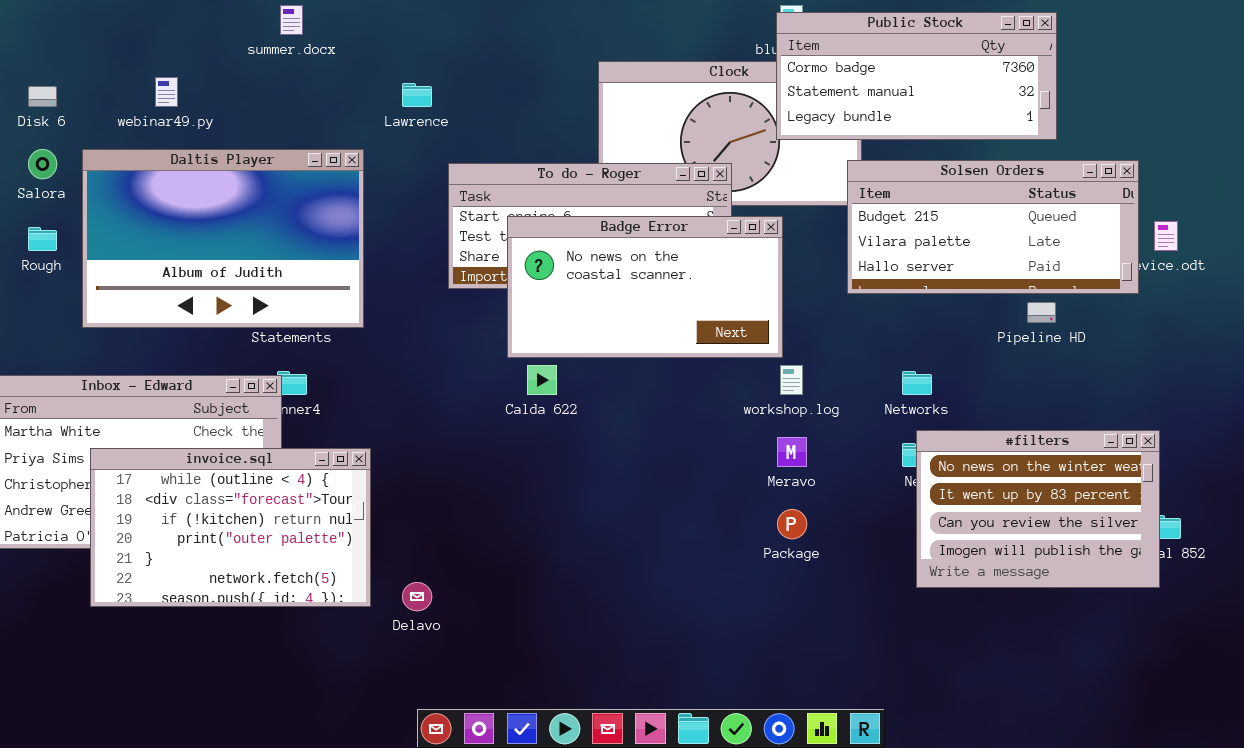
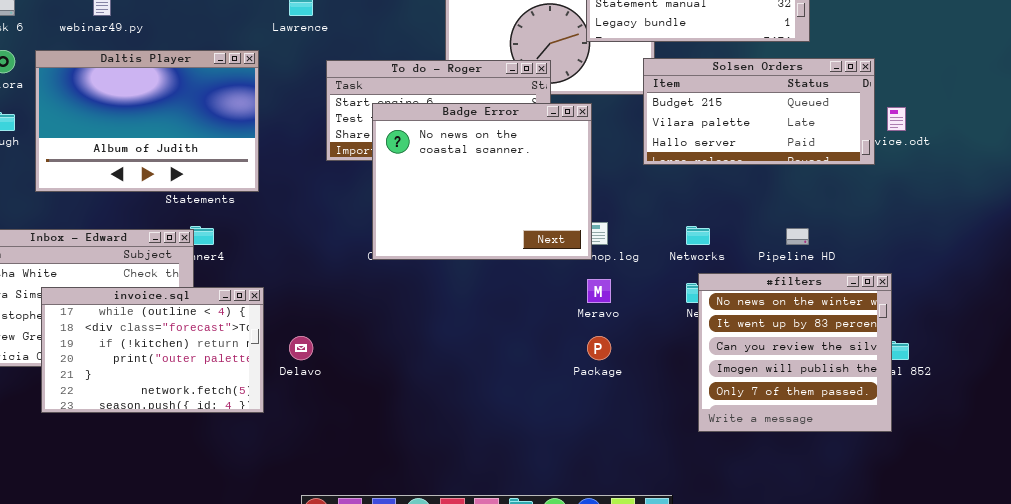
Badge Error: [507,216,783,358] -> [372,103,592,260], resized
Pipeline HD: [1027,302,1056,323] -> [786,228,809,245], moved
#filters: [916,430,1160,588] -> [698,273,892,432], resized
Delavo: [402,582,432,611] -> [289,336,313,360], moved

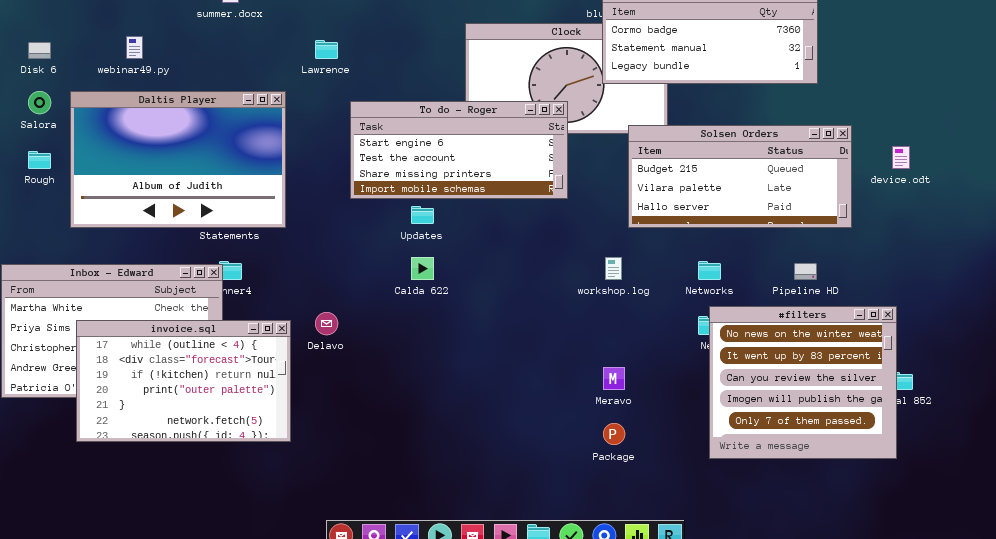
Solsen Orders: [643,58,875,165] -> [628,125,852,228], moved
Badge Error: [372,103,592,260] -> none, closed
Meravo: [587,279,611,303] -> [603,367,625,390], moved
Delavo: [289,336,313,360] -> [315,312,338,335], moved
Package: [587,336,611,360] -> [603,423,625,445], moved

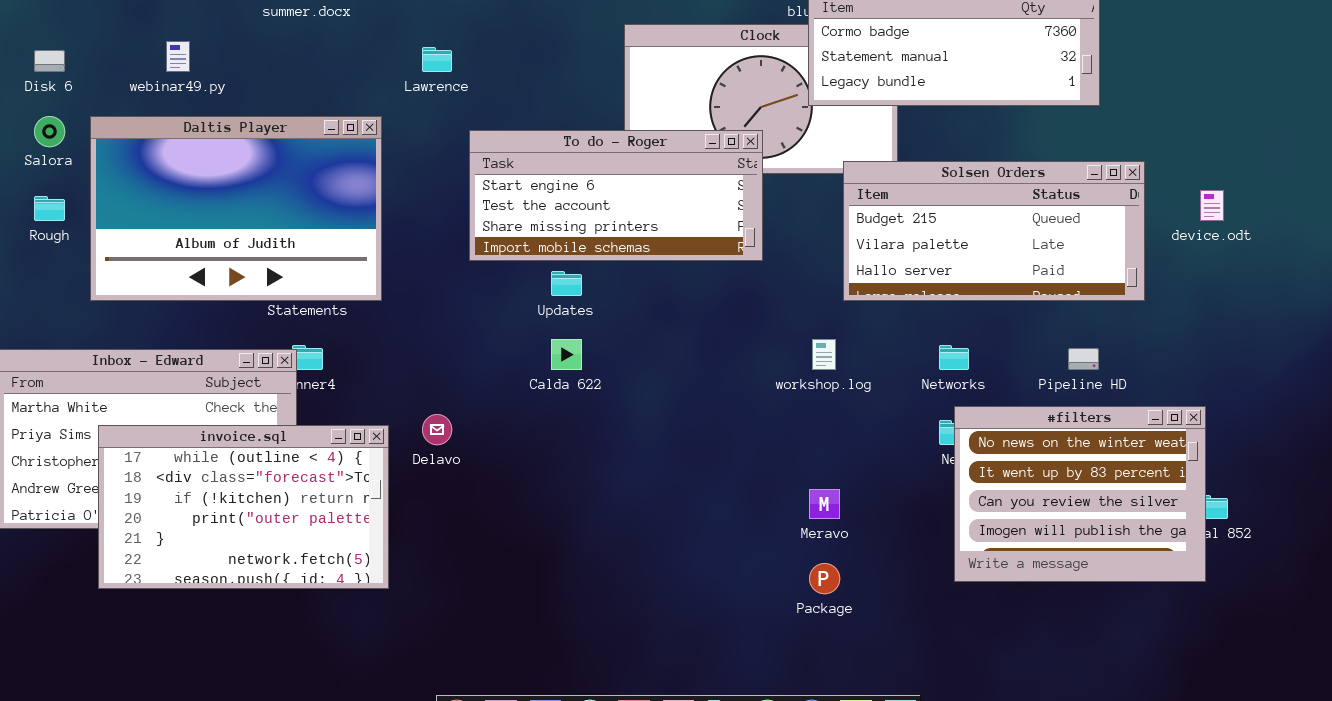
#filters: [709,306,897,459] -> [954,406,1206,582], resized

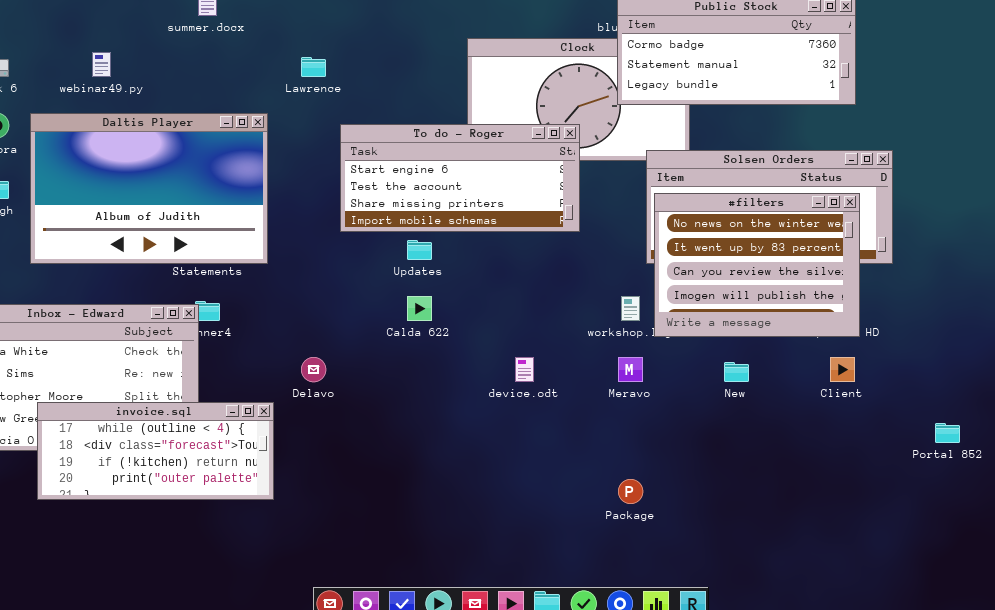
device.odt: [1200,190,1224,221] -> [515,357,534,382], moved
#filters: [954,406,1206,582] -> [654,193,860,337], moved
invoice.sql: [98,425,389,589] -> [37,402,274,500], resized
Meravo: [809,489,840,519] -> [618,357,643,382], moved

